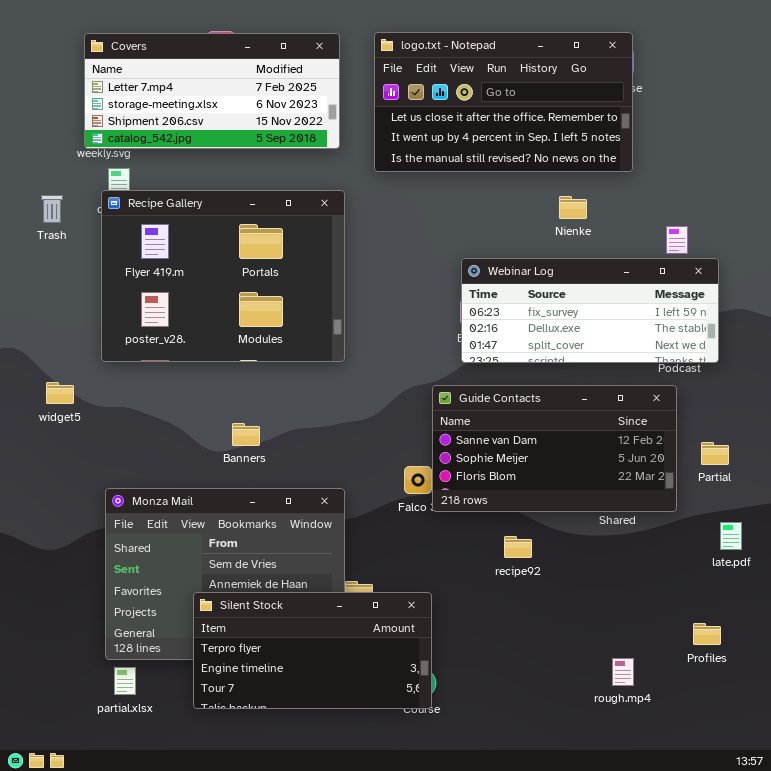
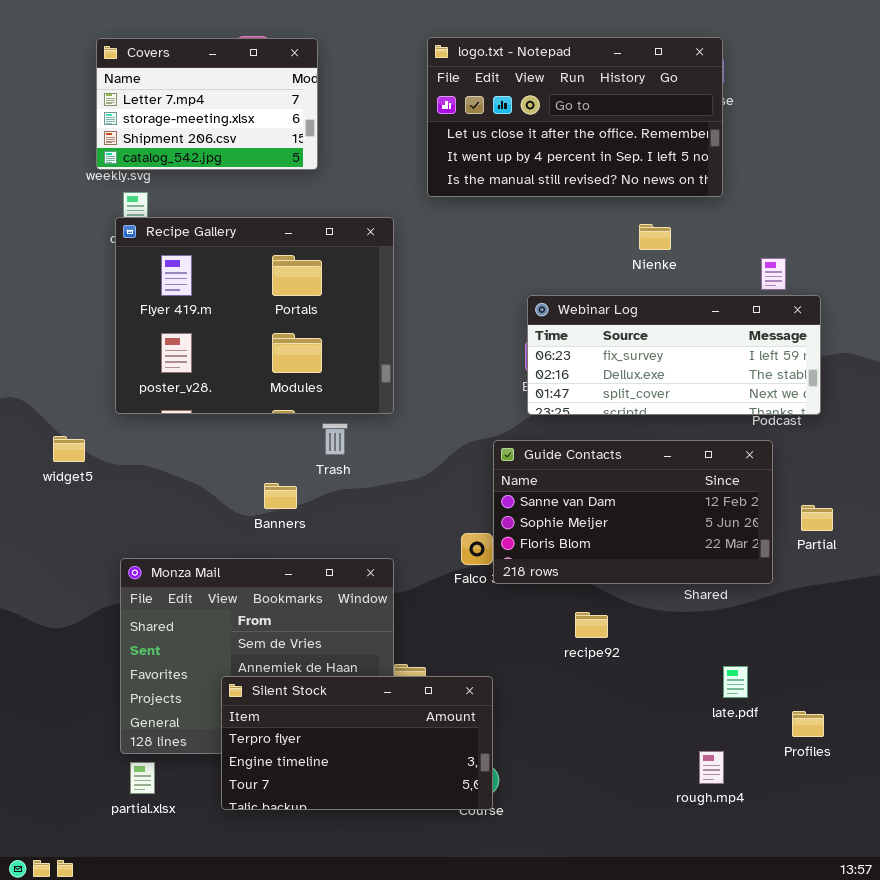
Covers: [84,33,340,149] -> [96,38,318,170], resized
Trash: [41,195,63,223] -> [322,423,348,455], moved
late.pdf: [720,522,742,550] -> [723,666,748,698], moved

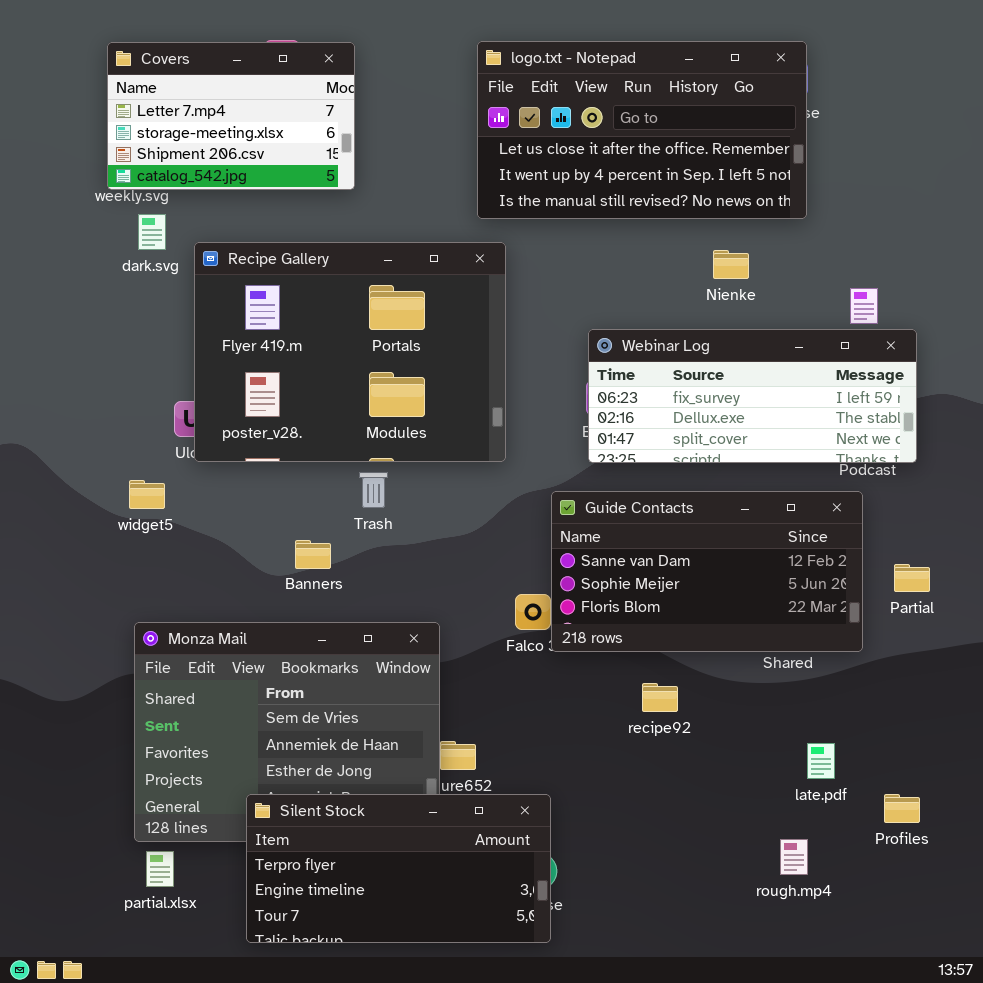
Recipe Gallery: [115,217,394,414] -> [194,242,506,462], moved
widget5: [53,436,85,462] -> [129,480,165,509], moved
Silent Stock: [221,676,493,810] -> [246,794,551,943], moved

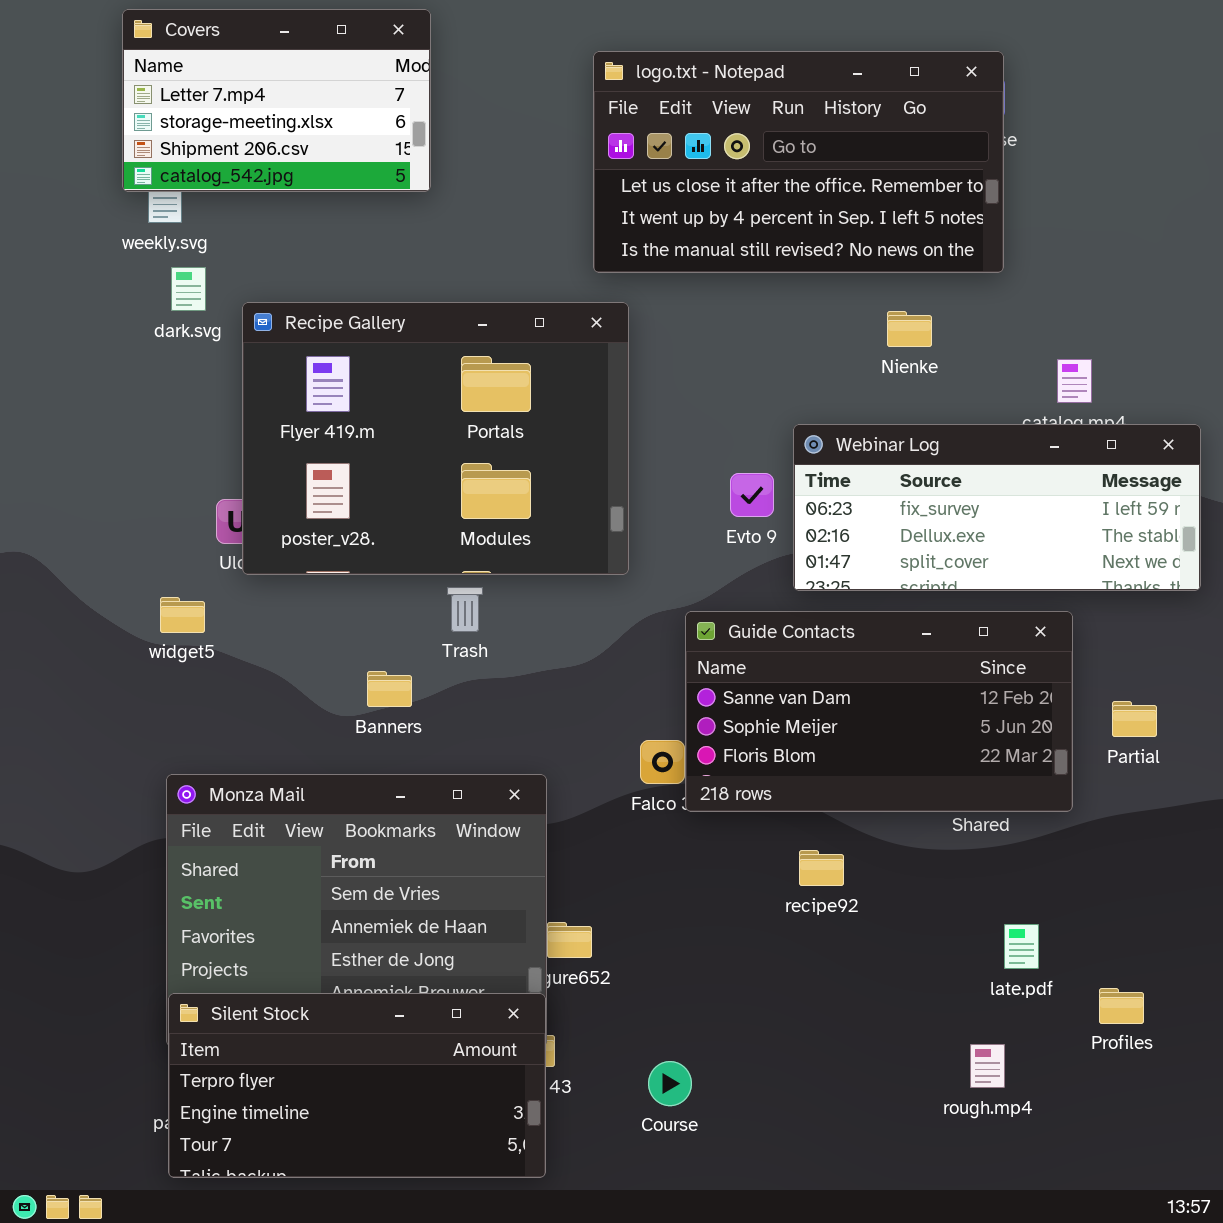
Covers: [107,42,355,190] -> [122,9,431,192], moved
Webinar Log: [588,329,917,463] -> [793,424,1201,591], moved
Silent Stock: [246,794,551,943] -> [168,993,546,1178], moved

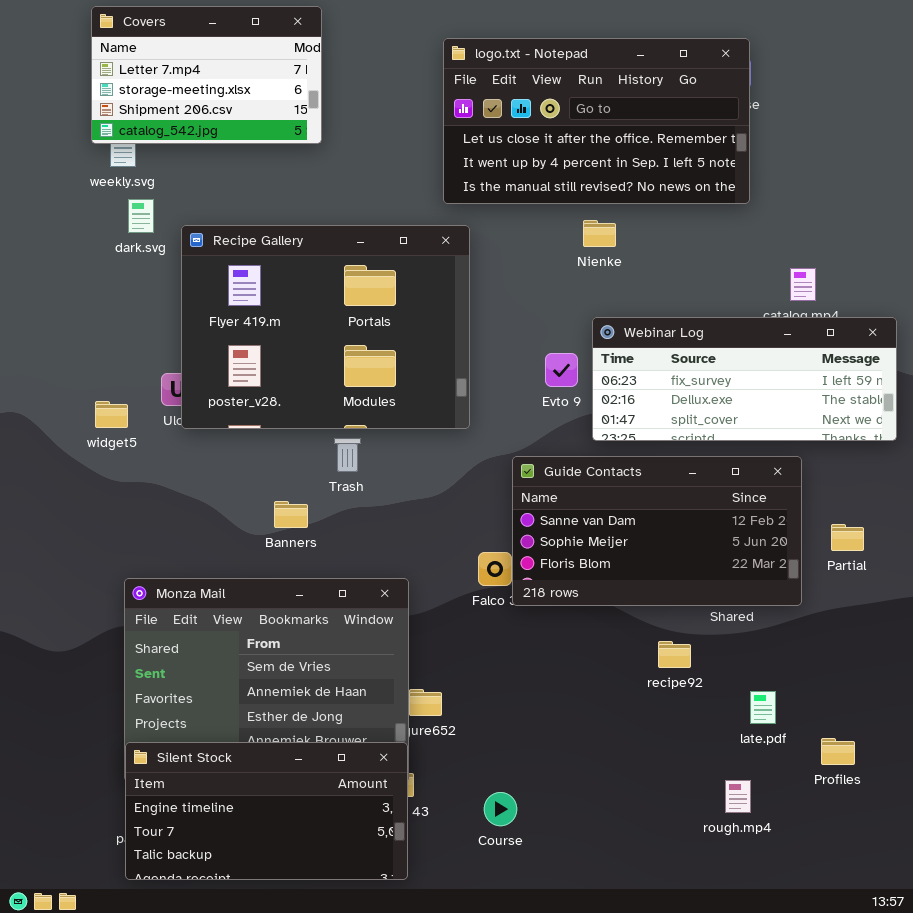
Nienke: [887,311,932,347] -> [583,220,616,247], moved
widget5: [160,597,205,633] -> [95,401,128,428], moved
recipe92: [799,850,844,886] -> [658,641,691,668], moved
Silent Stock: [168,993,546,1178] -> [125,742,408,880], scrolled down 1 row

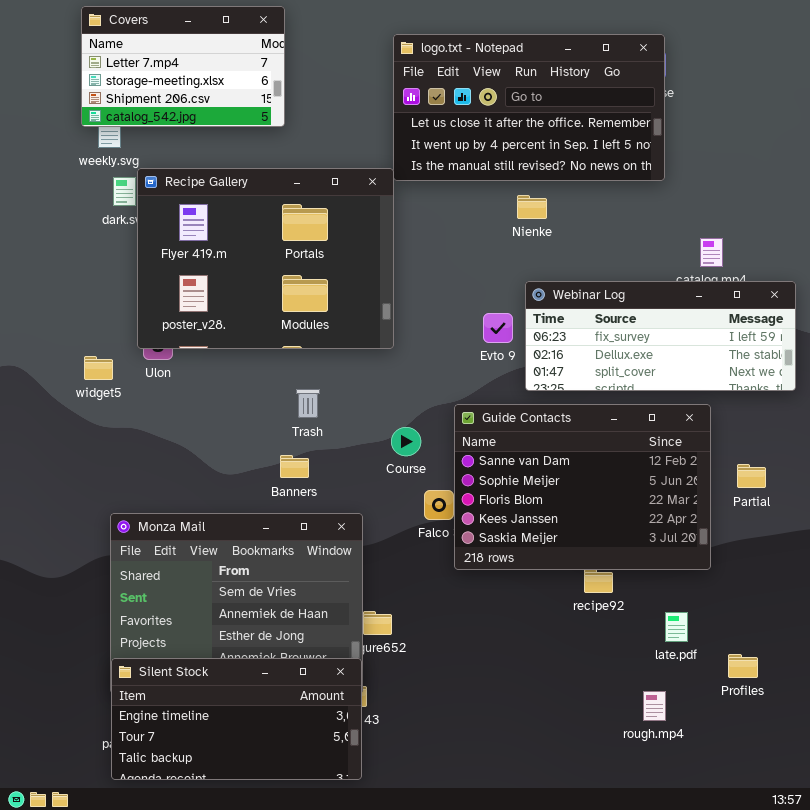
Recipe Gallery: [181,225,470,429] -> [137,168,394,349], moved
Guide Contacts: [512,456,802,606] -> [454,404,711,570], resized
Banners: [274,501,308,528] -> [280,455,309,478], moved
Course: [484,792,517,826] -> [391,427,421,456], moved

